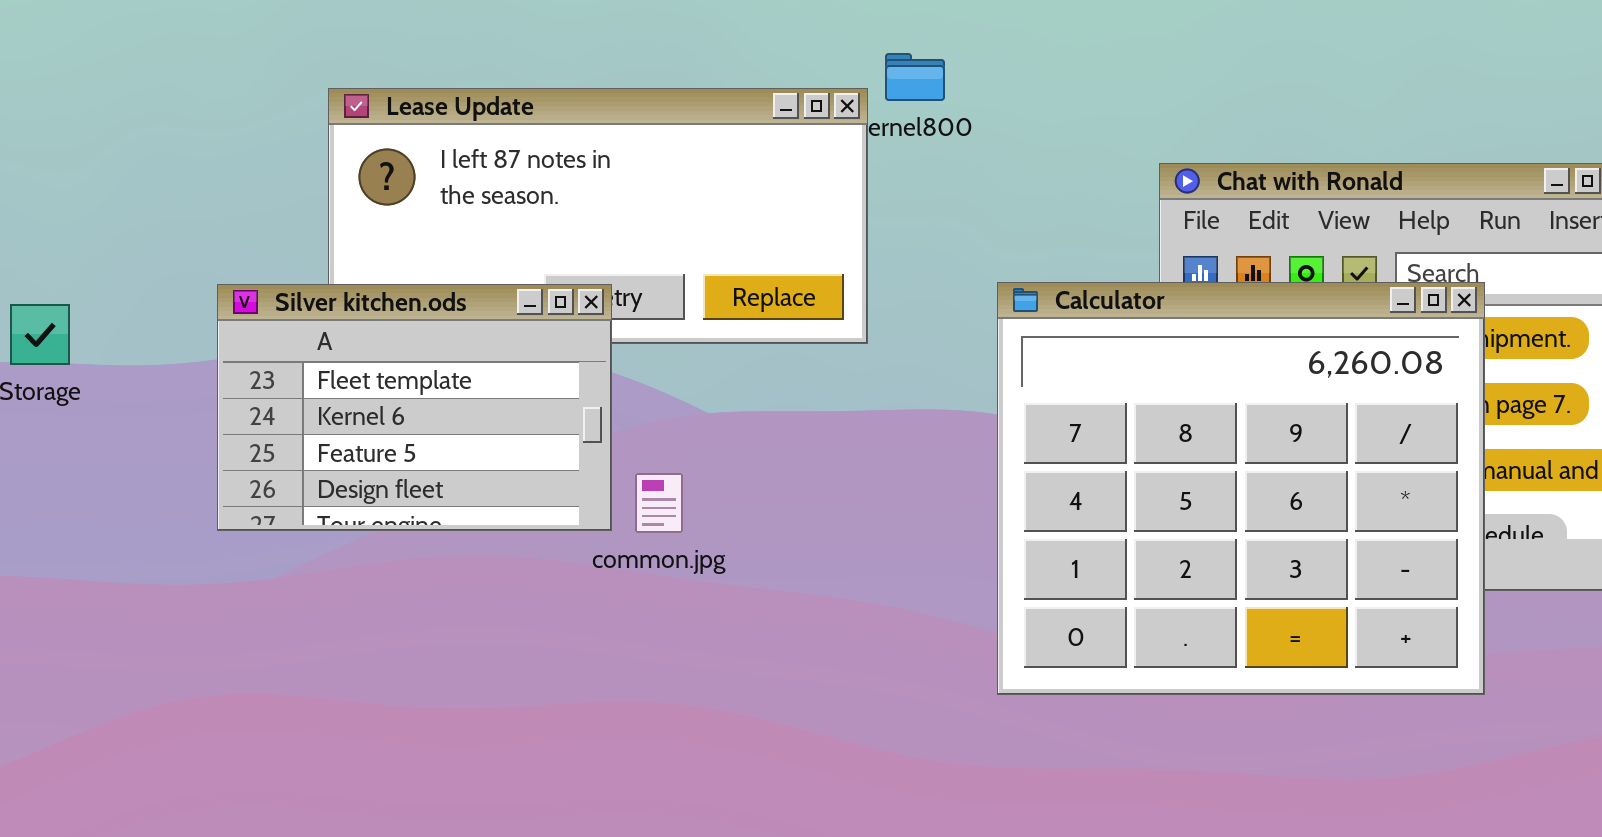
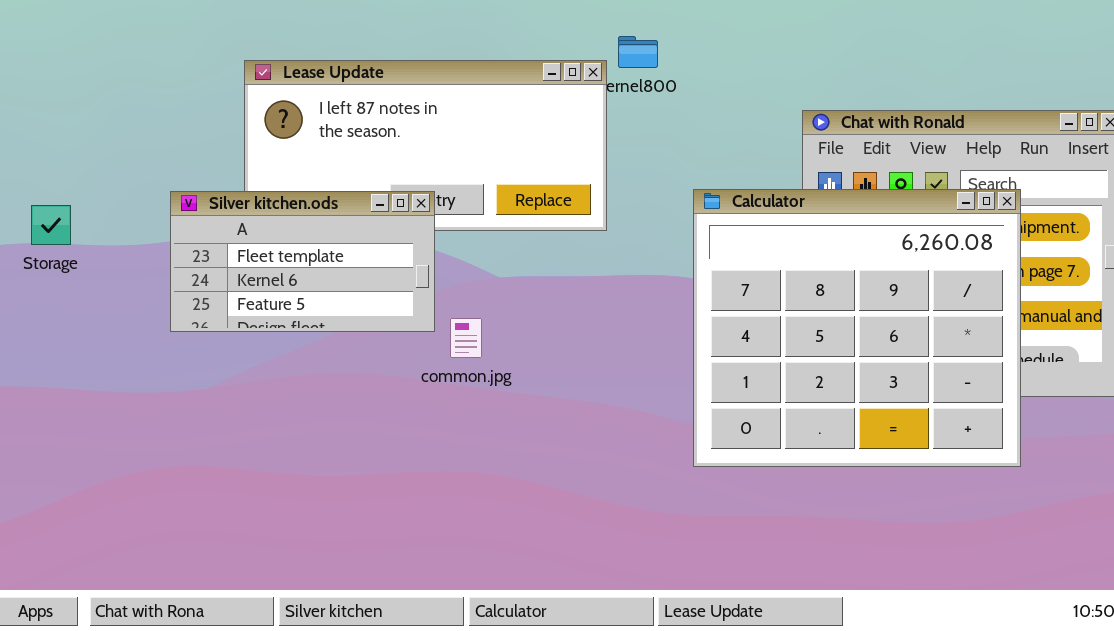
Silver kitchen.ods: [217,284,612,531] -> [170,191,435,332], resized

